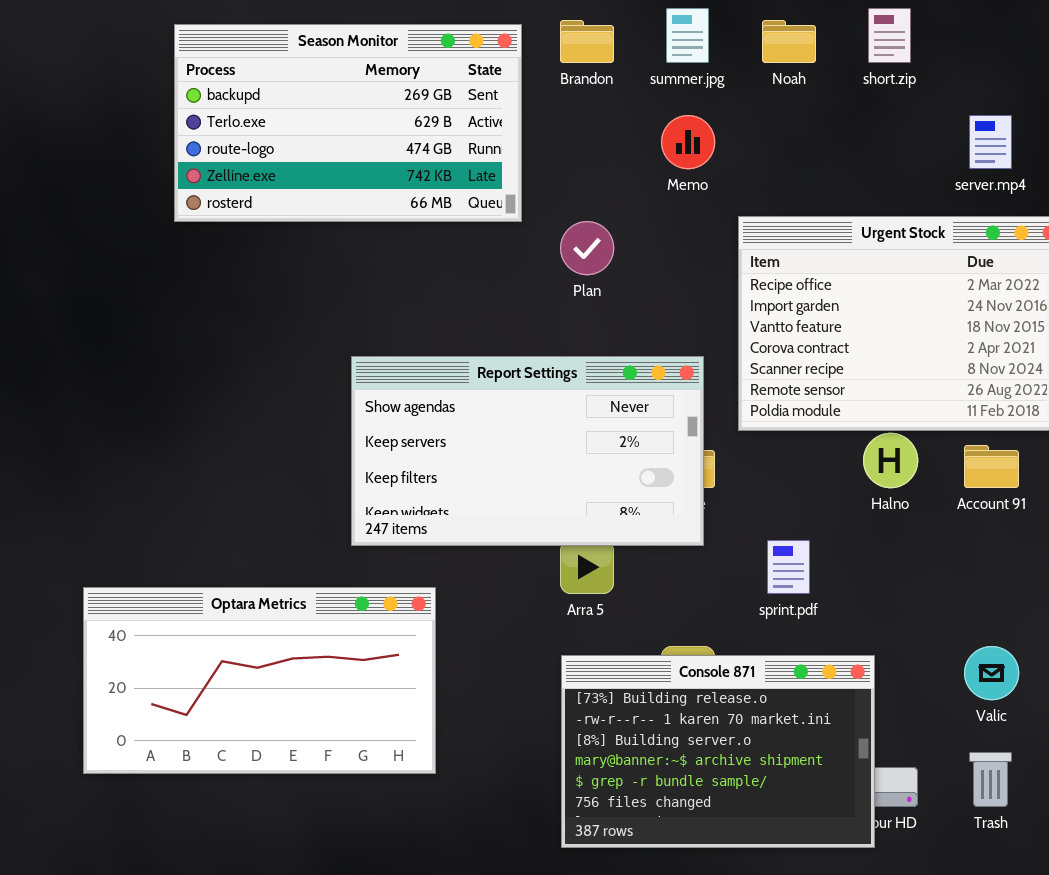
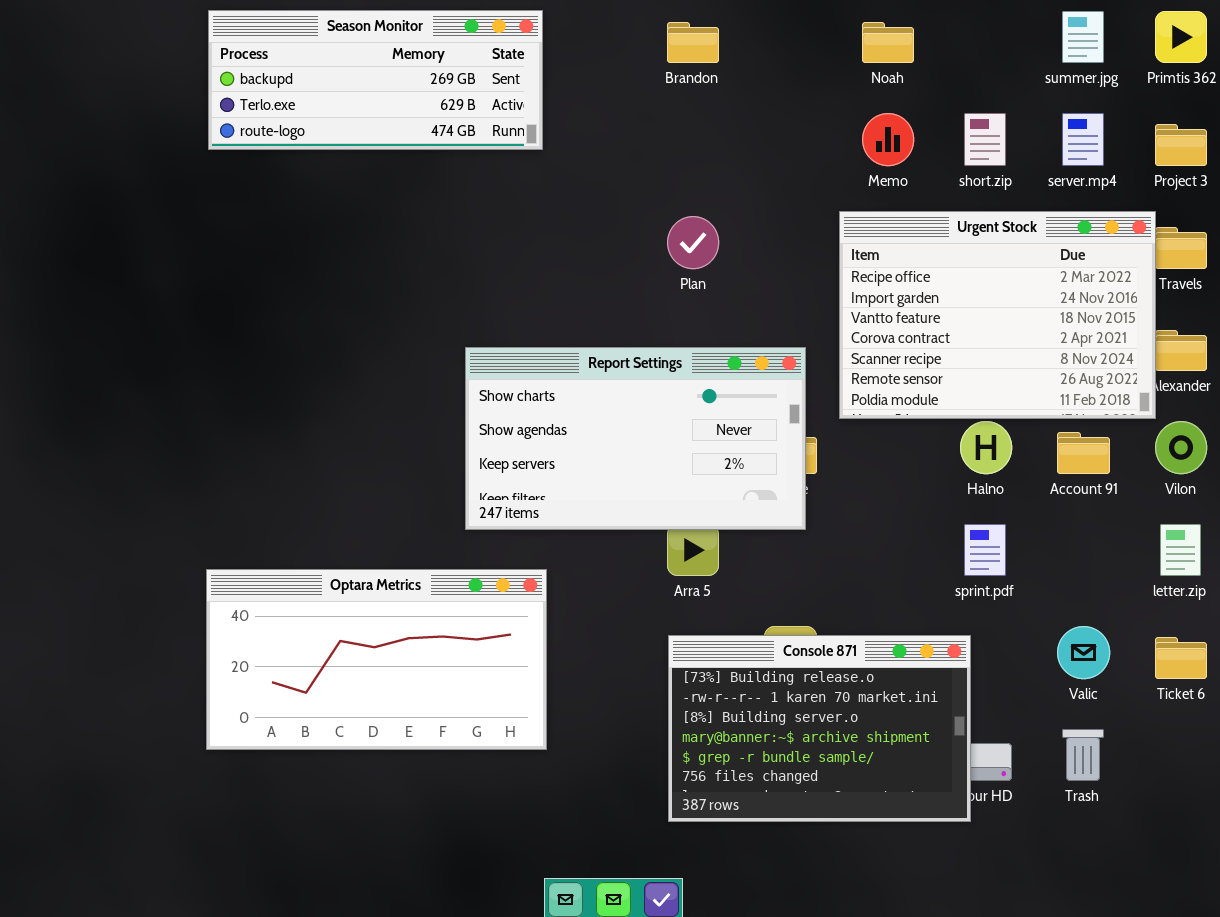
summer.jpg: [666,8,709,63] -> [1062,11,1104,63], moved
short.zip: [868,8,911,63] -> [964,113,1006,166], moved
Season Monitor: [174,24,522,222] -> [208,10,543,150], moved, resized
Memo: [661,115,715,169] -> [862,113,914,166], moved
Report Settings: [351,356,704,546] -> [465,347,806,530], scrolled up 1 row
sprint.pdf: [767,540,810,594] -> [964,524,1006,576], moved

